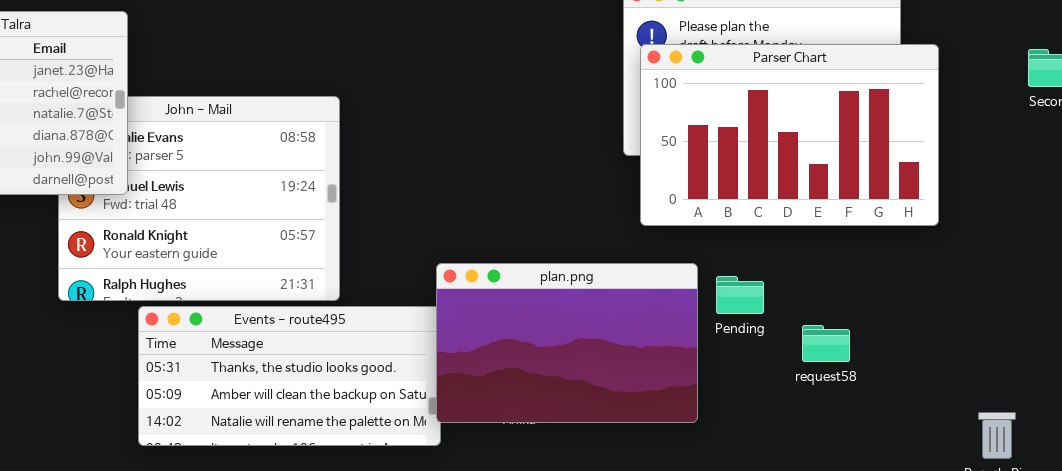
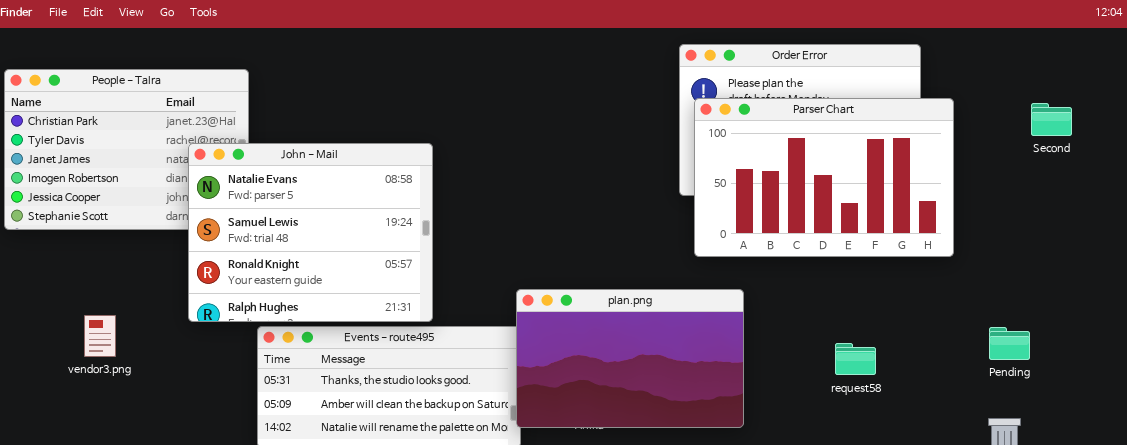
John - Mail: [58,96,340,301] -> [188,143,433,322], raised
Pending: [716,276,764,314] -> [989,327,1030,360], moved

